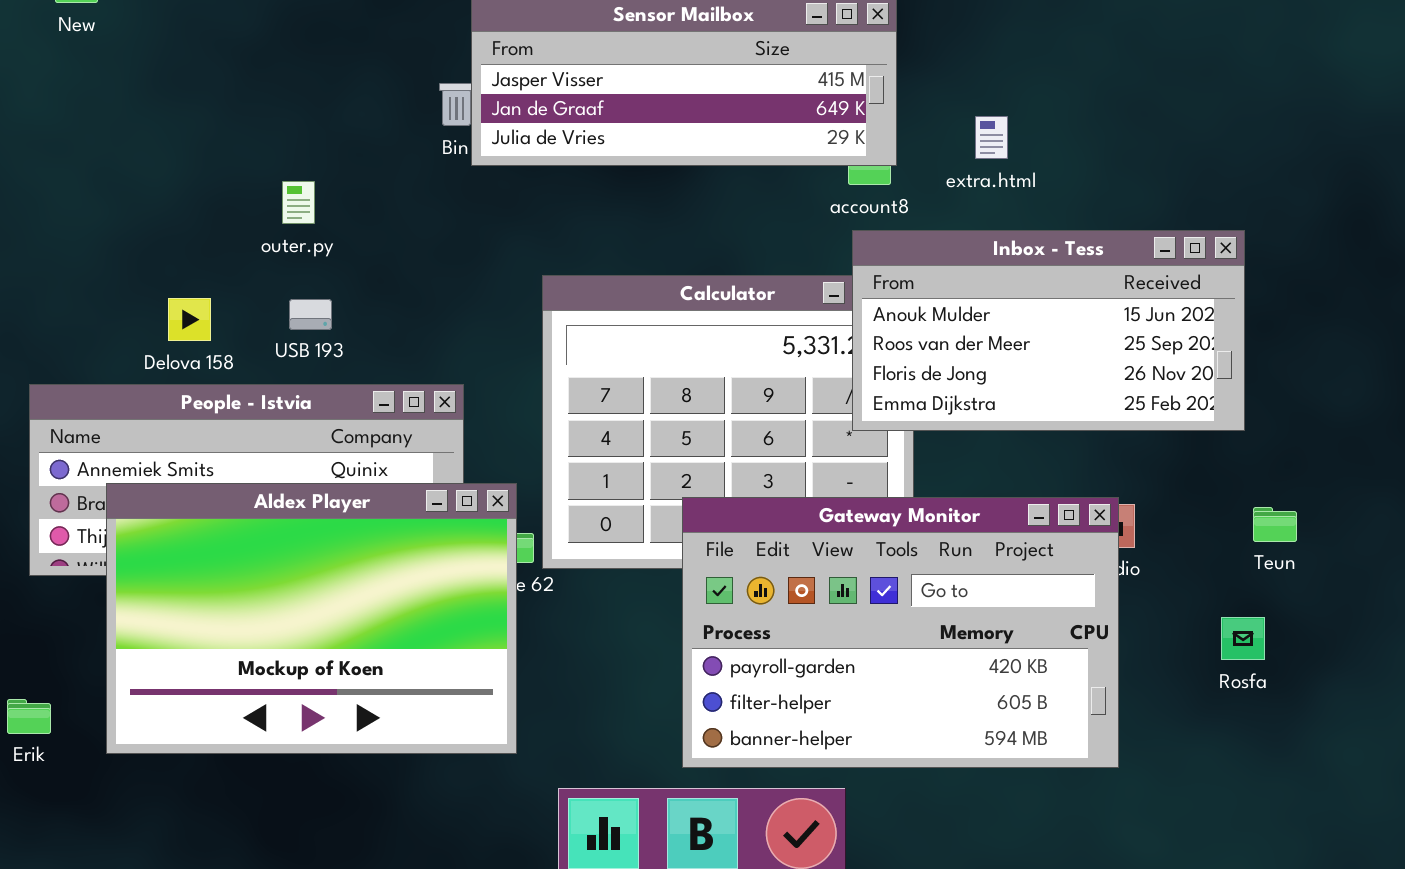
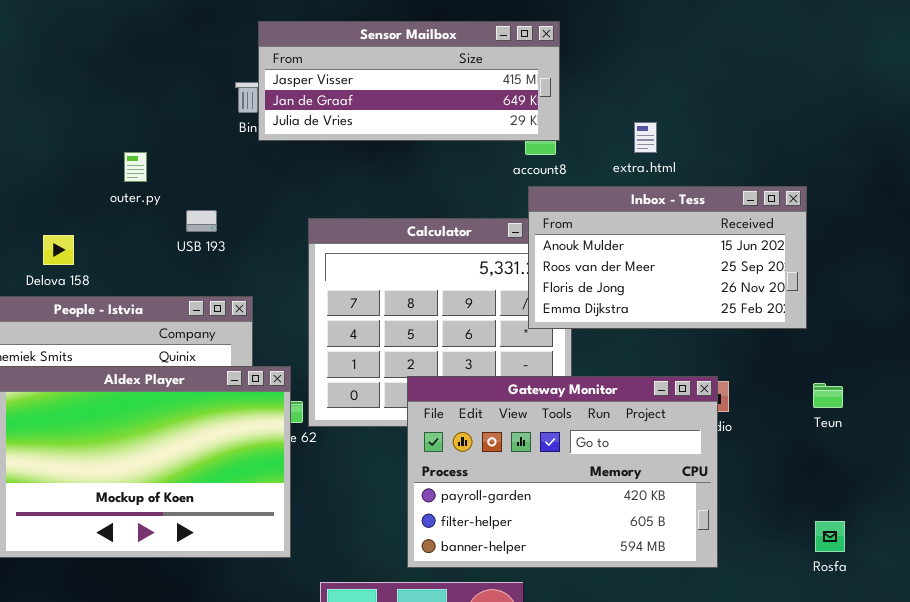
extra.html: [975,116,1008,159] -> [634,122,657,153], moved
USB 193: [289,299,332,330] -> [186,210,217,232], moved
Rosfa: [1221,617,1265,660] -> [815,521,845,552], moved

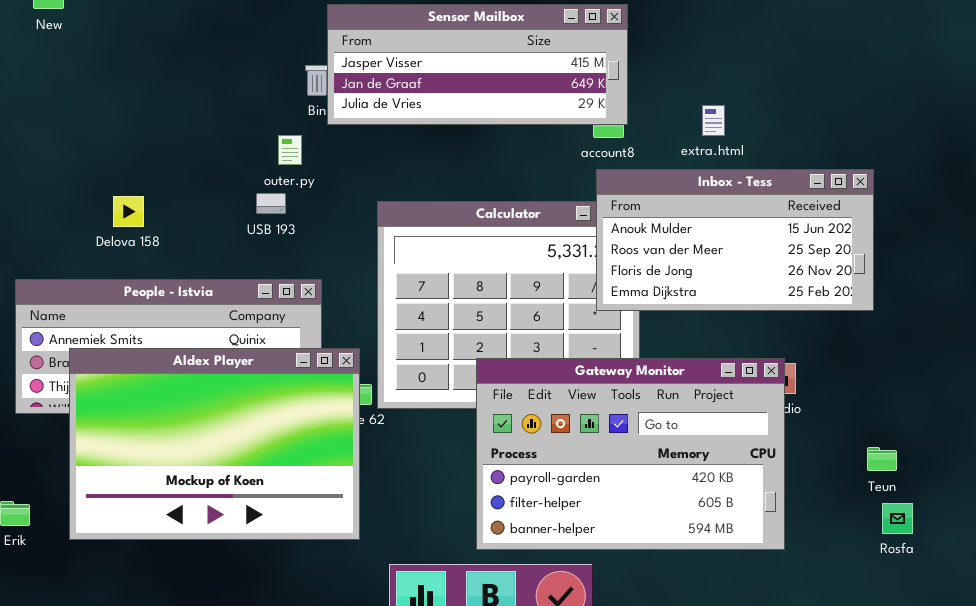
outer.py: [124,152,147,182] -> [278,135,302,165], moved
Delova 158: [43,235,74,265] -> [113,196,144,227], moved
Teun: [813,383,843,408] -> [867,447,897,471], moved

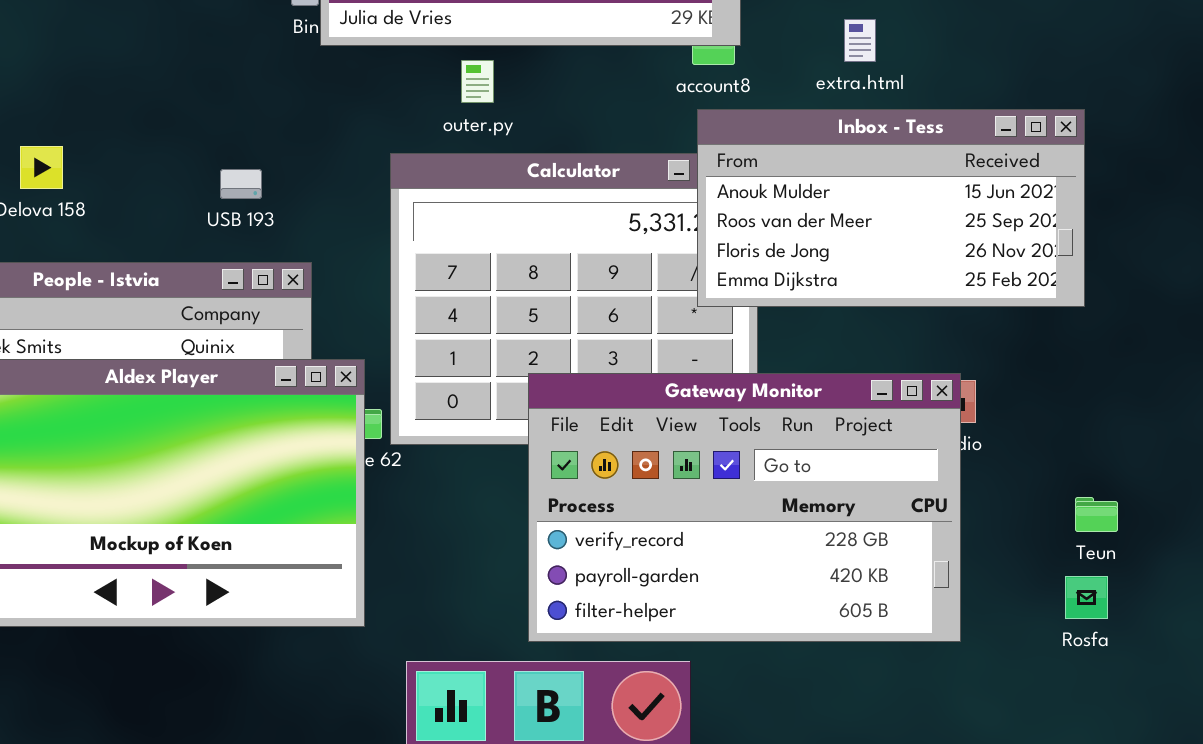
outer.py: [278,135,302,165] -> [461,60,494,103], moved
USB 193: [256,193,286,214] -> [220,169,262,199], moved
Gateway Monitor: [476,358,785,550] -> [528,373,961,642], scrolled up 1 row
Rosfa: [882,503,913,534] -> [1065,576,1108,619], moved

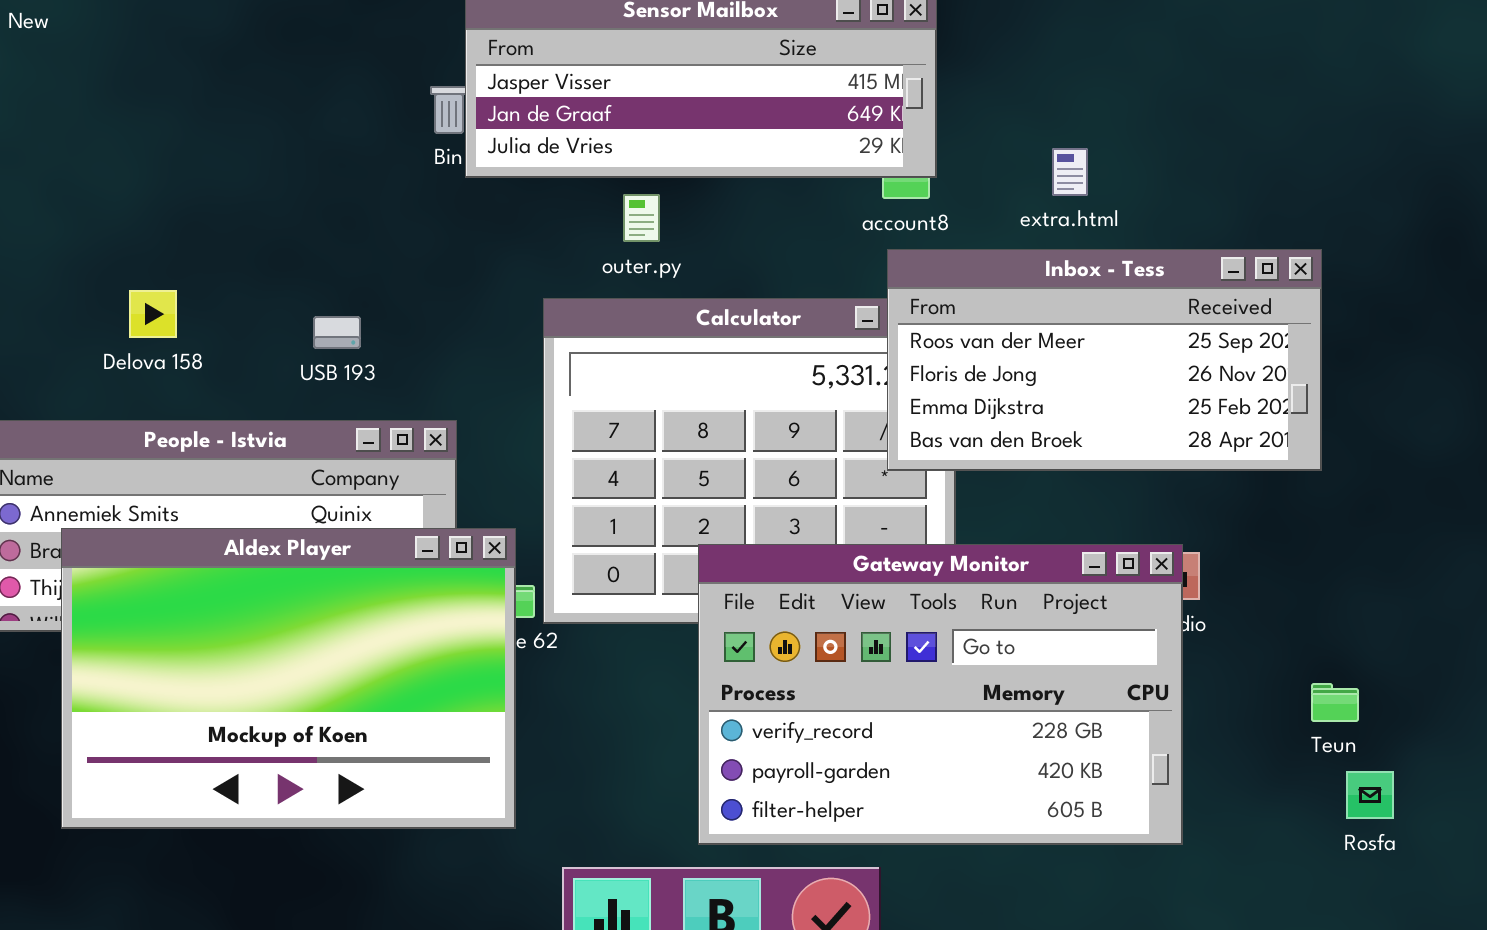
Inbox - Tess: [697,109,1085,307] -> [887,249,1322,471], scrolled down 1 row
USB 193: [220,169,262,199] -> [313,316,361,349], moved
Rosfa: [1065,576,1108,619] -> [1346,771,1394,819], moved

